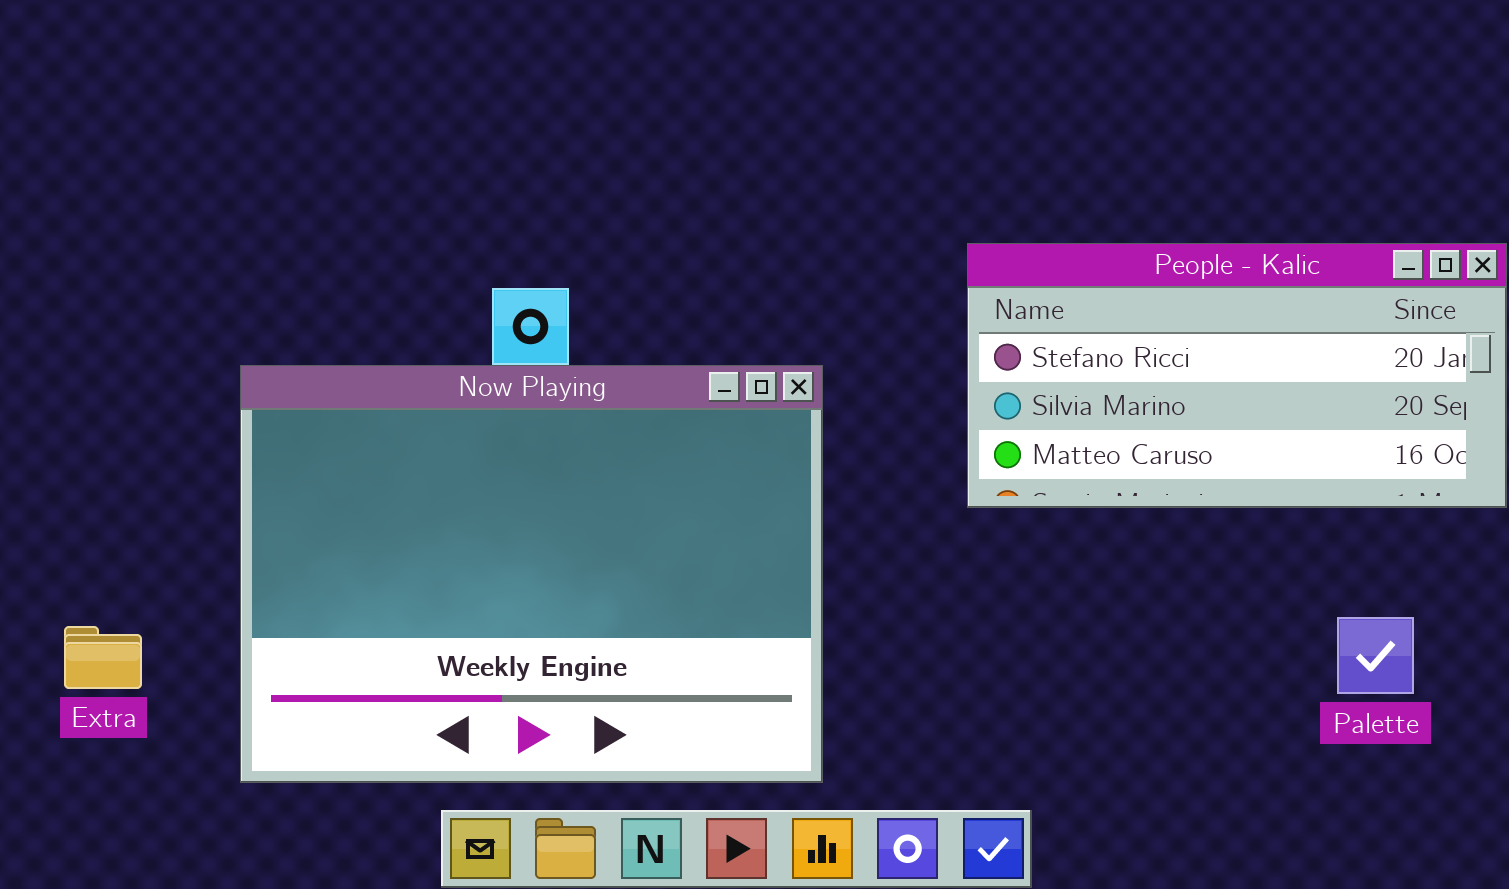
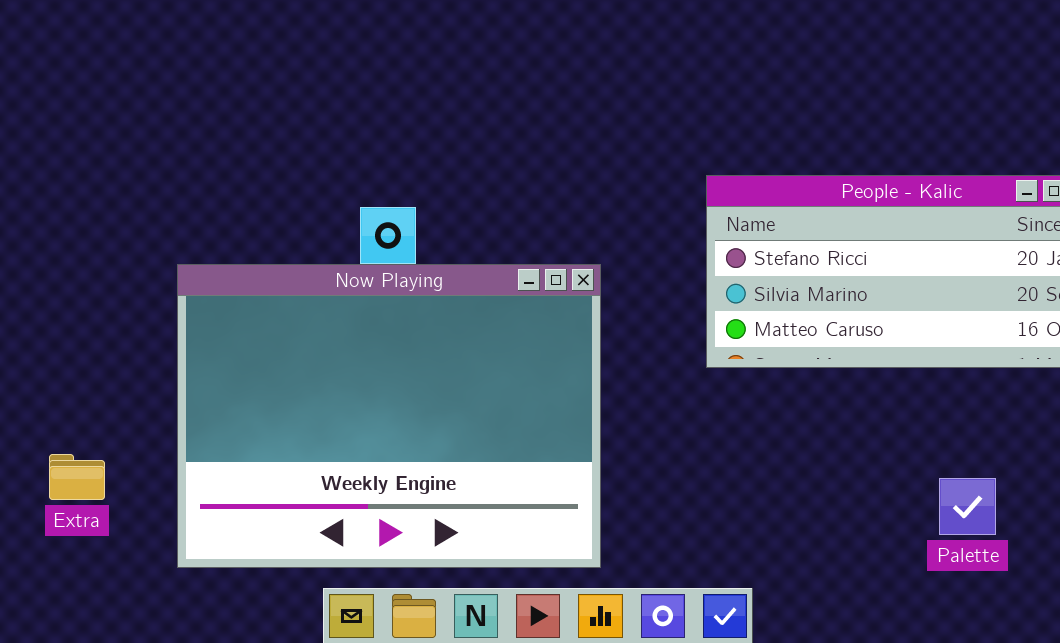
Palette: [1337,617,1414,694] -> [939,478,996,535], moved

